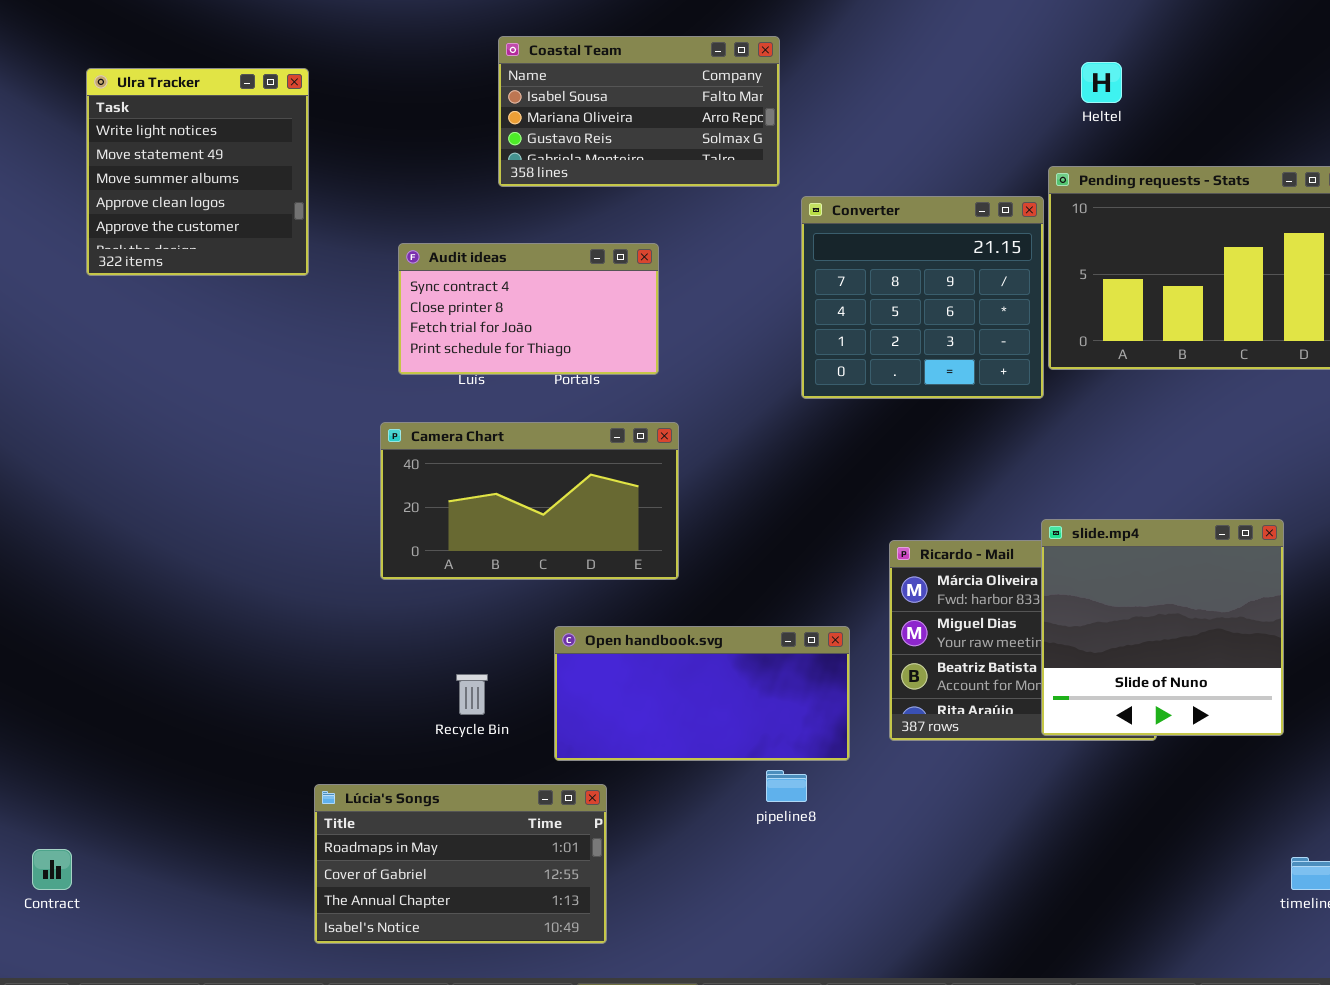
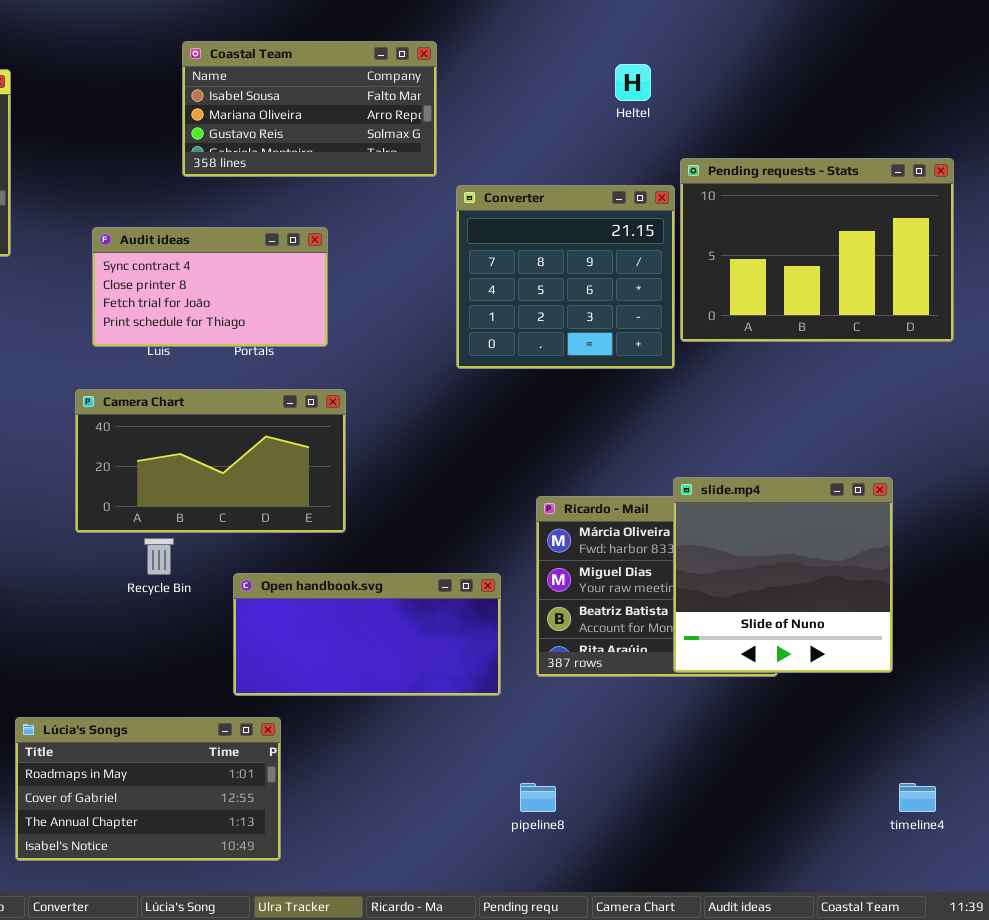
Heltel: [1081,62,1122,103] -> [615,64,651,101], moved
Recycle Bin: [456,674,488,715] -> [144,538,174,575], moved
pipeline8: [766,770,807,802] -> [520,783,556,812], moved

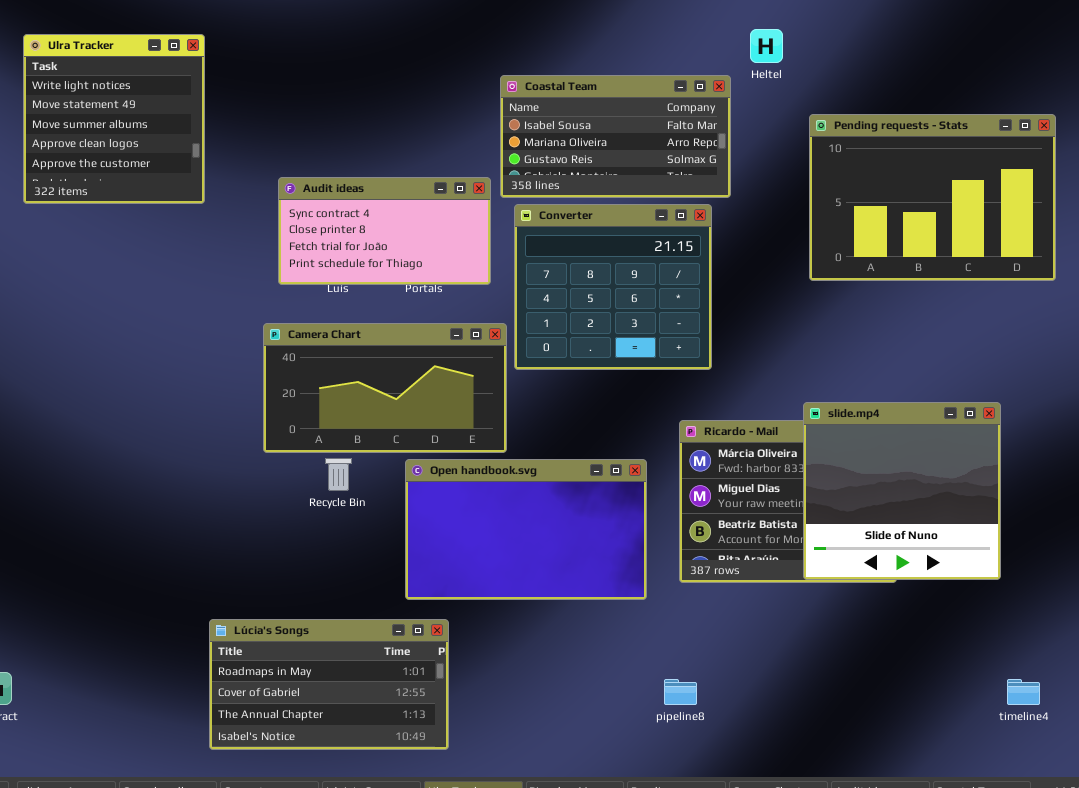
Coastal Team: [182,41,437,177] -> [500,75,731,198], moved
Converter: [456,185,675,369] -> [514,204,712,370], moved
Open handbook.svg: [233,573,501,696] -> [405,459,647,600], resized

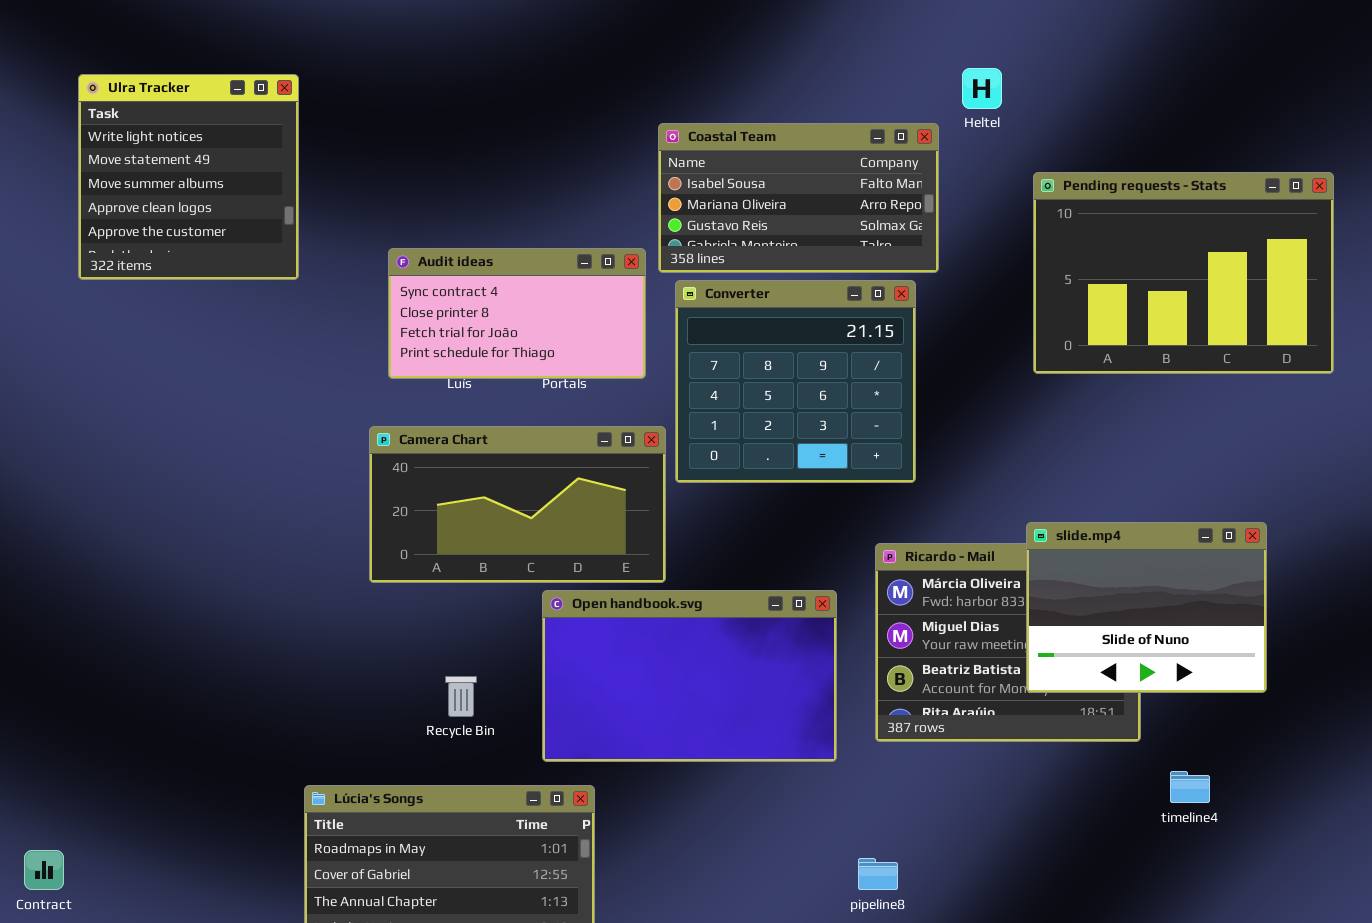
slide.mp4: [803,402,1001,580] -> [1026,522,1267,693], resized
Recycle Bin: [325,458,352,491] -> [445,676,477,717], moved
timeline4: [1007,679,1040,705] -> [1170,771,1210,803], moved

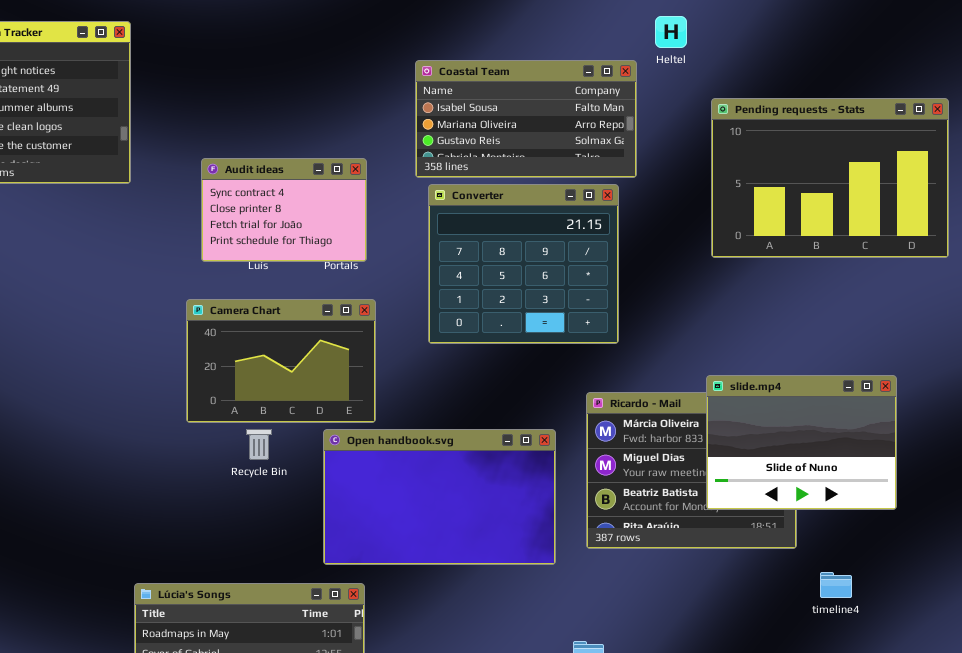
Audit ideas: [388,248,646,379] -> [201,158,367,262], resized
Camera Chart: [369,426,666,583] -> [186,299,376,423], resized
Recycle Bin: [445,676,477,717] -> [246,429,272,460], moved

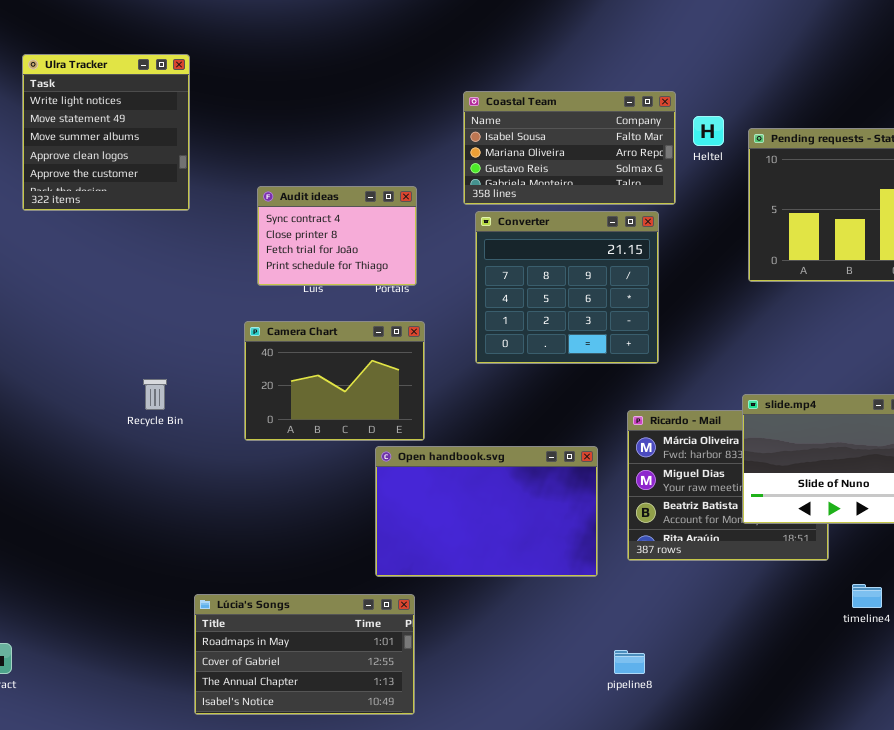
Heltel: [655,16,687,48] -> [693,116,724,146], moved
Recycle Bin: [246,429,272,460] -> [143,379,167,410], moved

